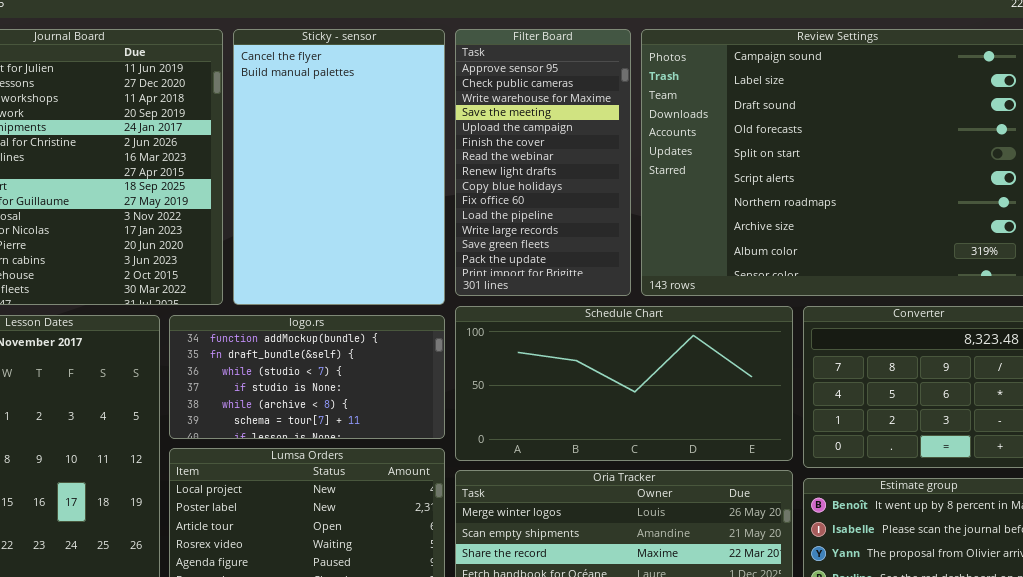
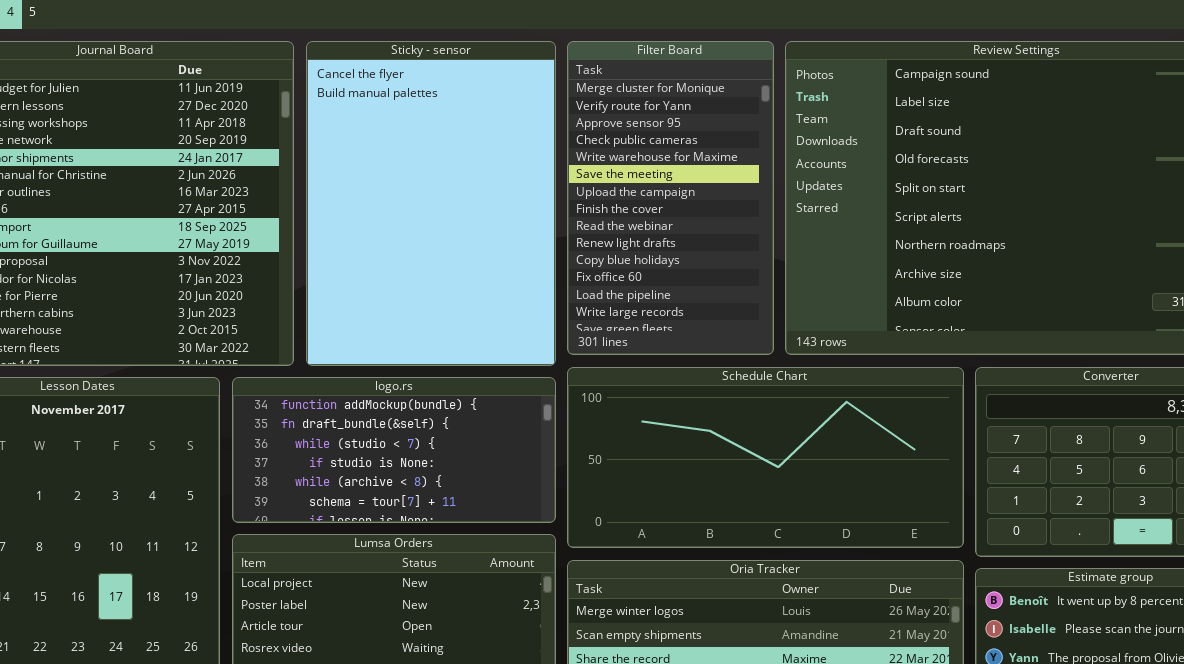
Filter Board: [455,29,631,296] -> [567,41,774,355], scrolled up 2 rows

